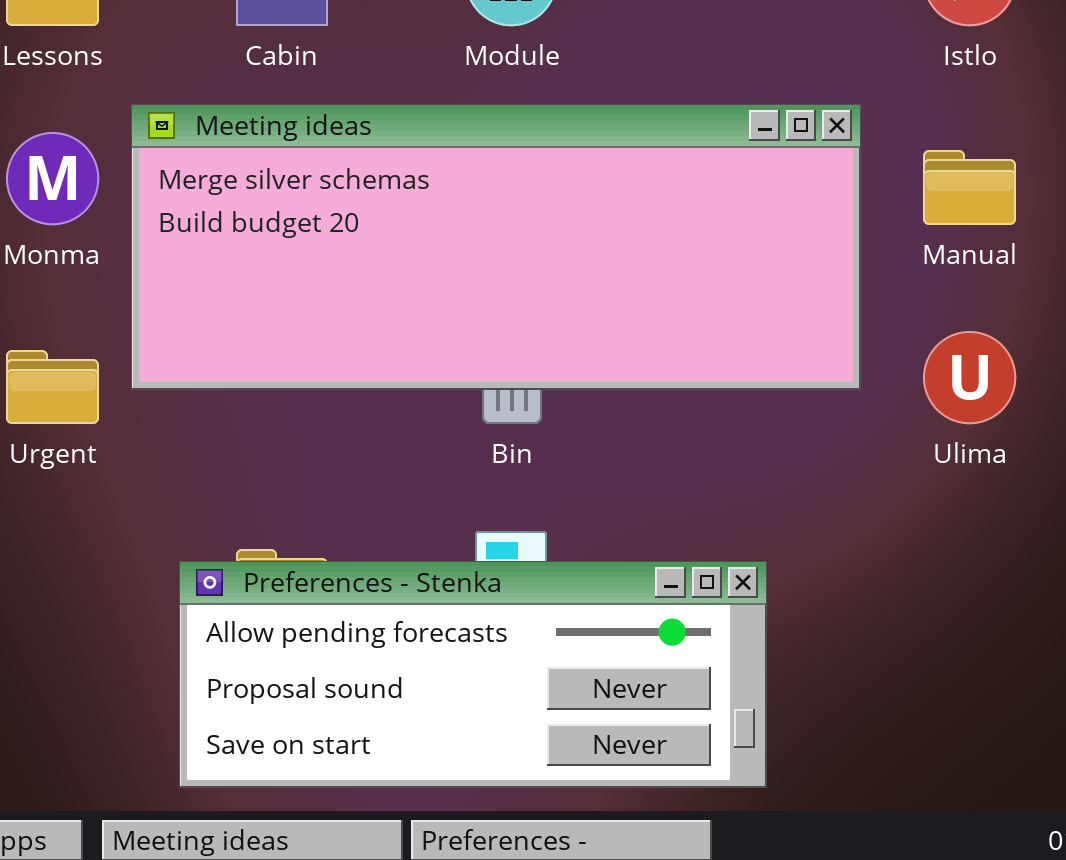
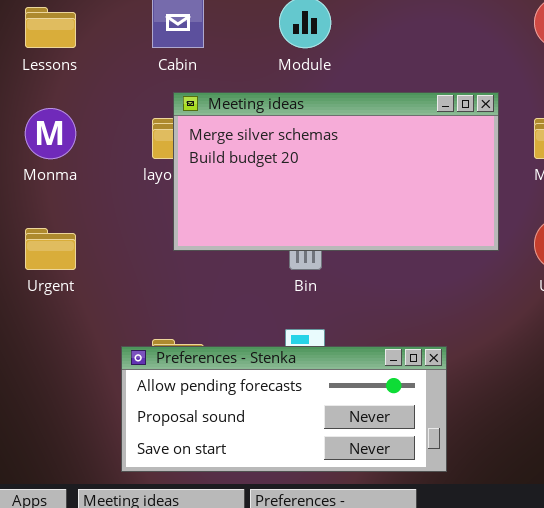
Meeting ideas: [131,104,861,390] -> [173,92,499,251], resized

